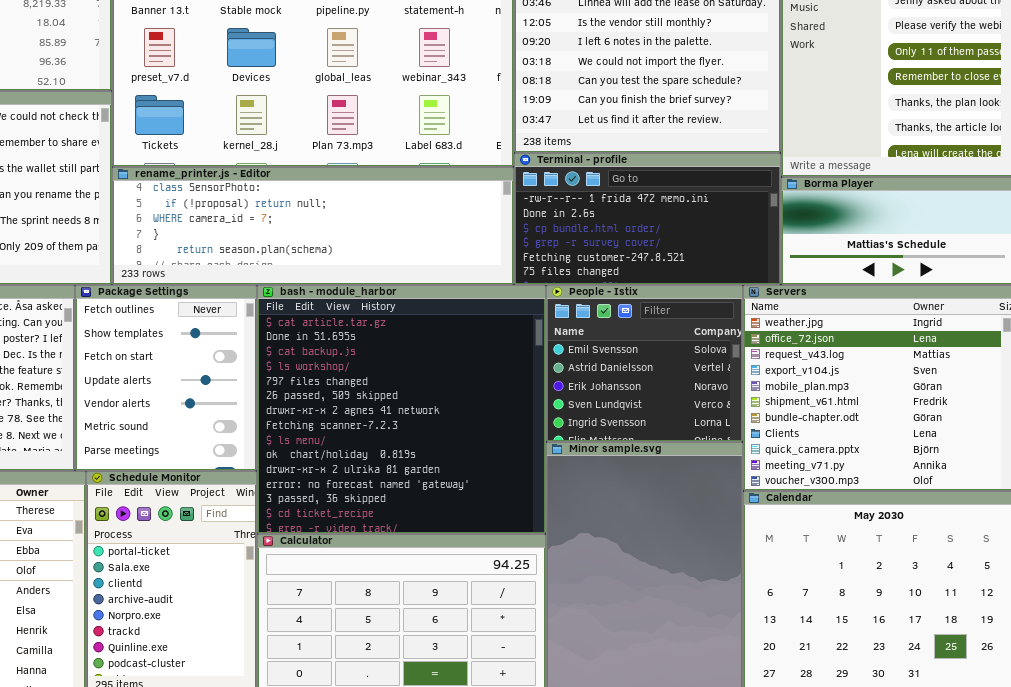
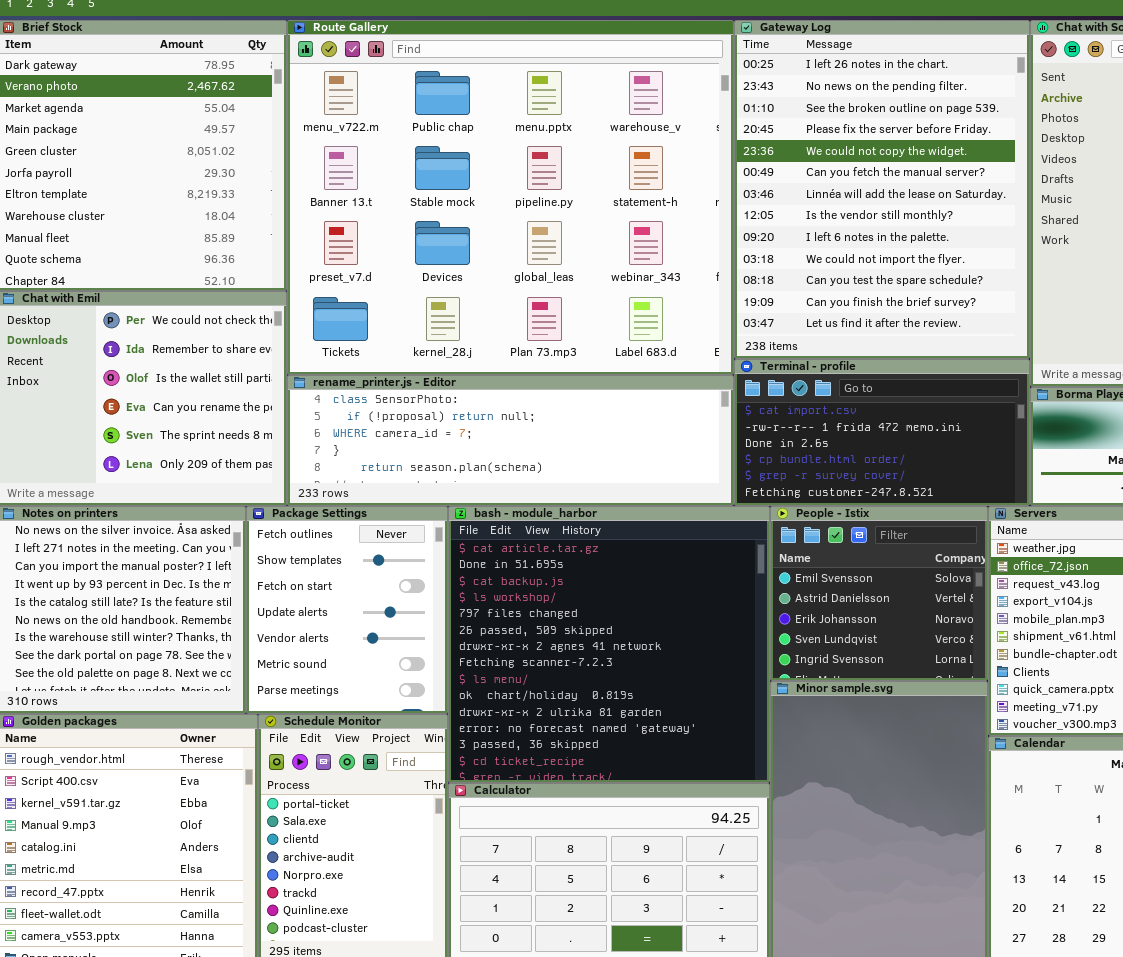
Terminal - profile: [514,153,781,285] -> [734,359,1030,506], scrolled up 1 row

